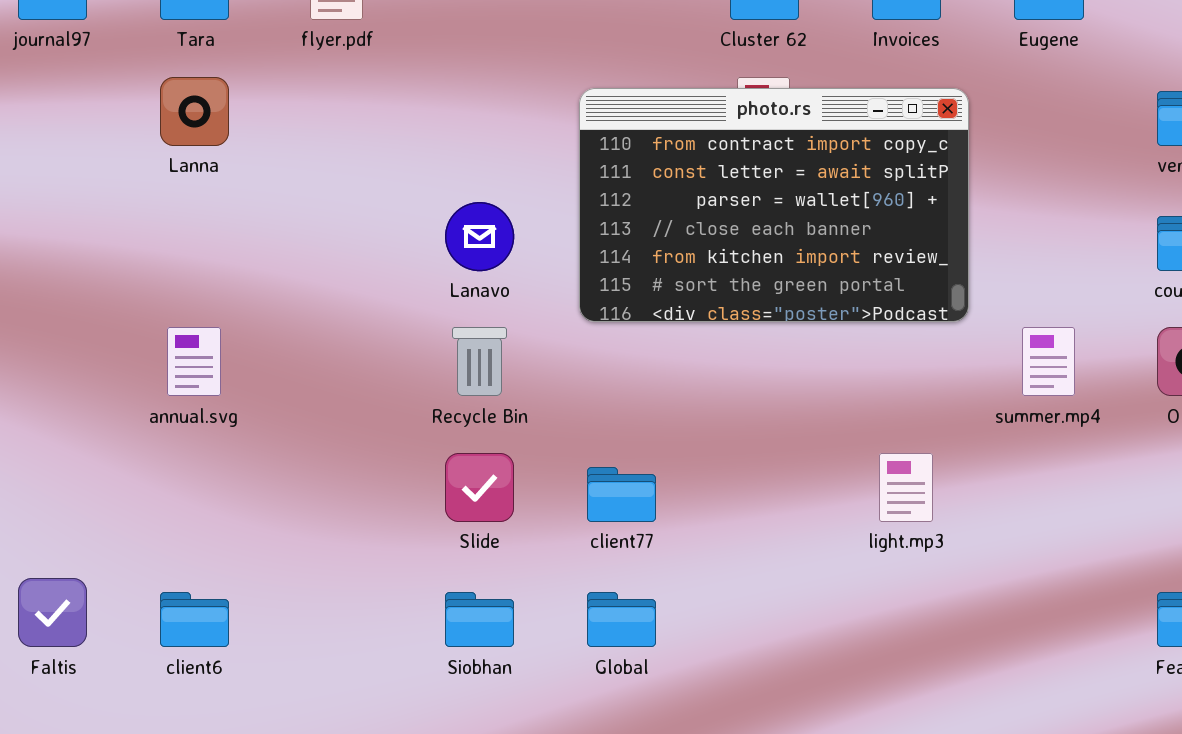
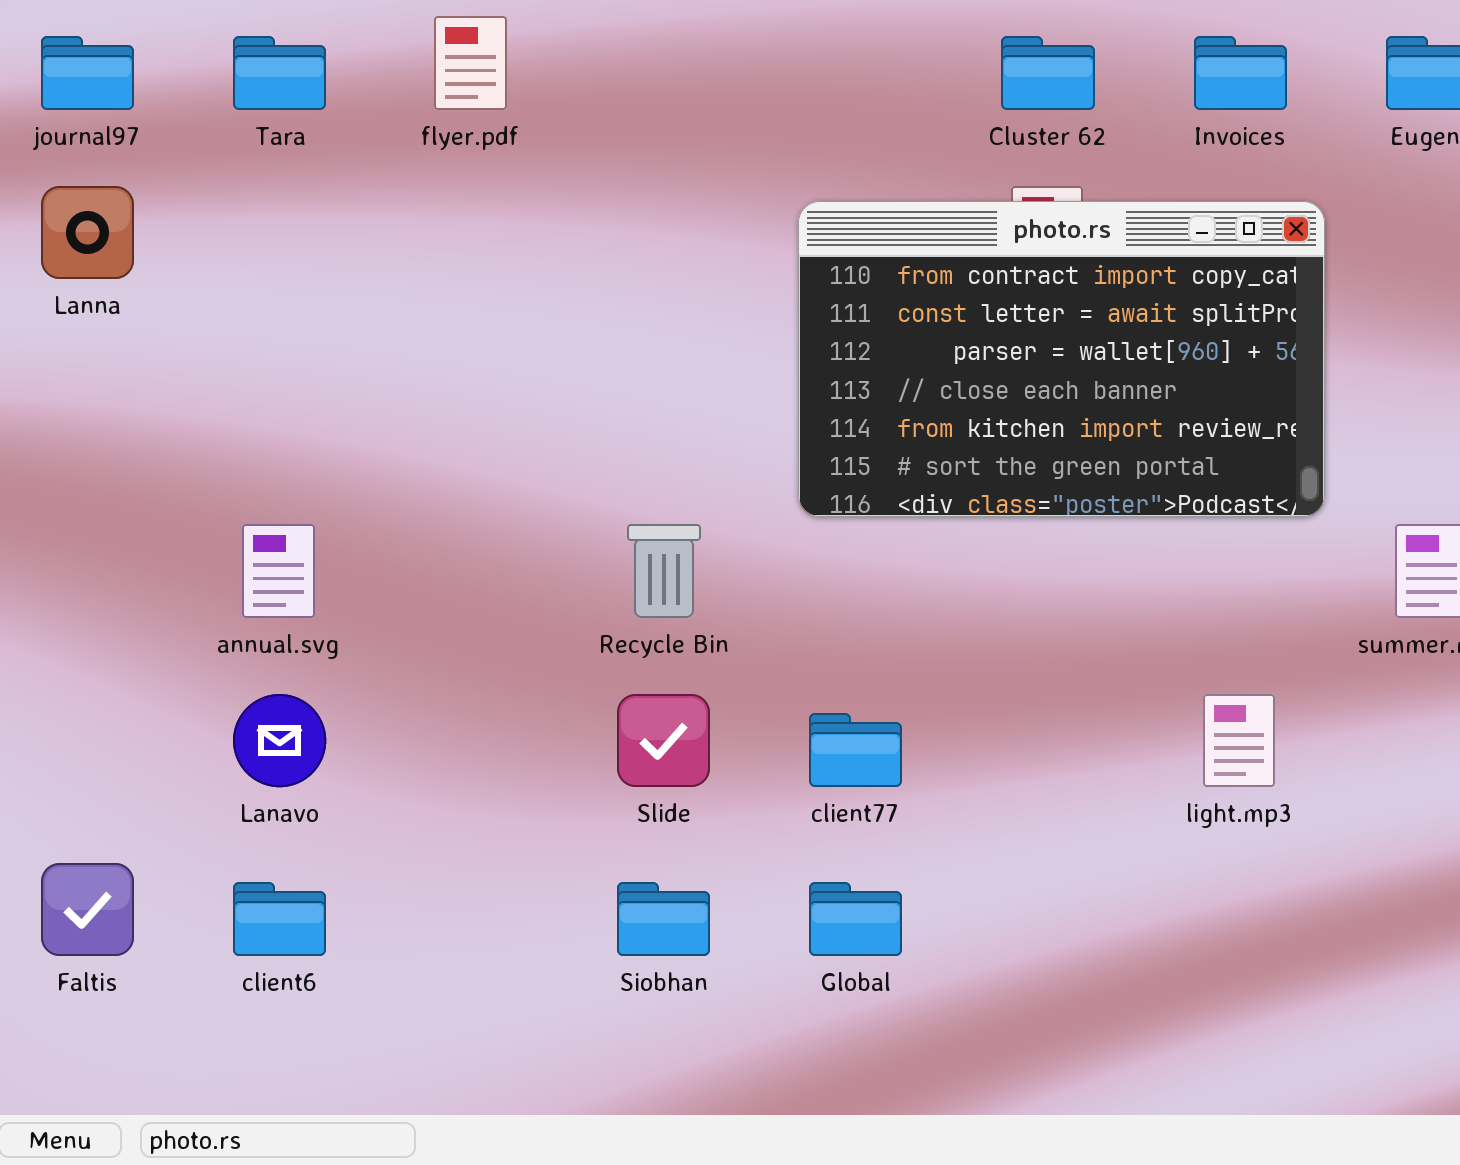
Lanna: [160,77,229,146] -> [41,186,134,279], moved
Lanavo: [445,202,514,271] -> [233,694,326,787], moved

